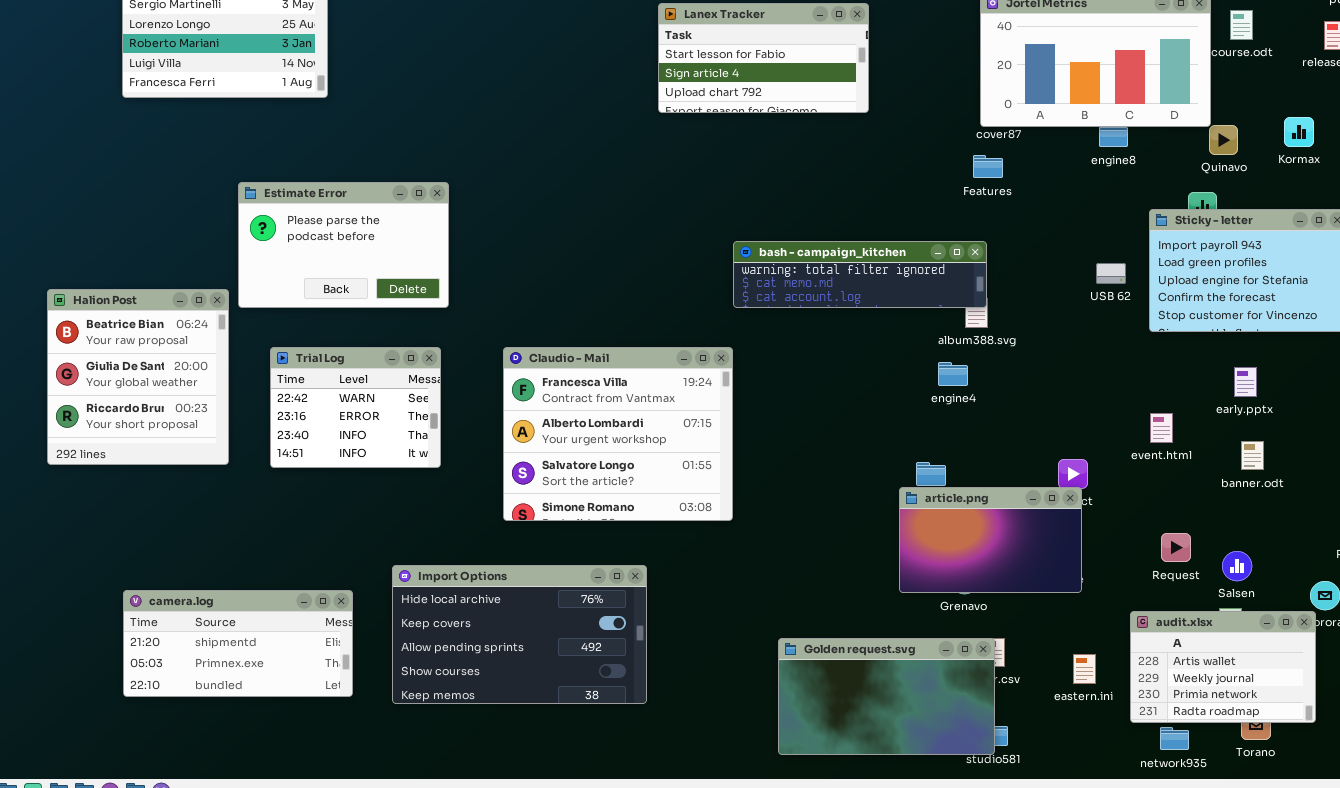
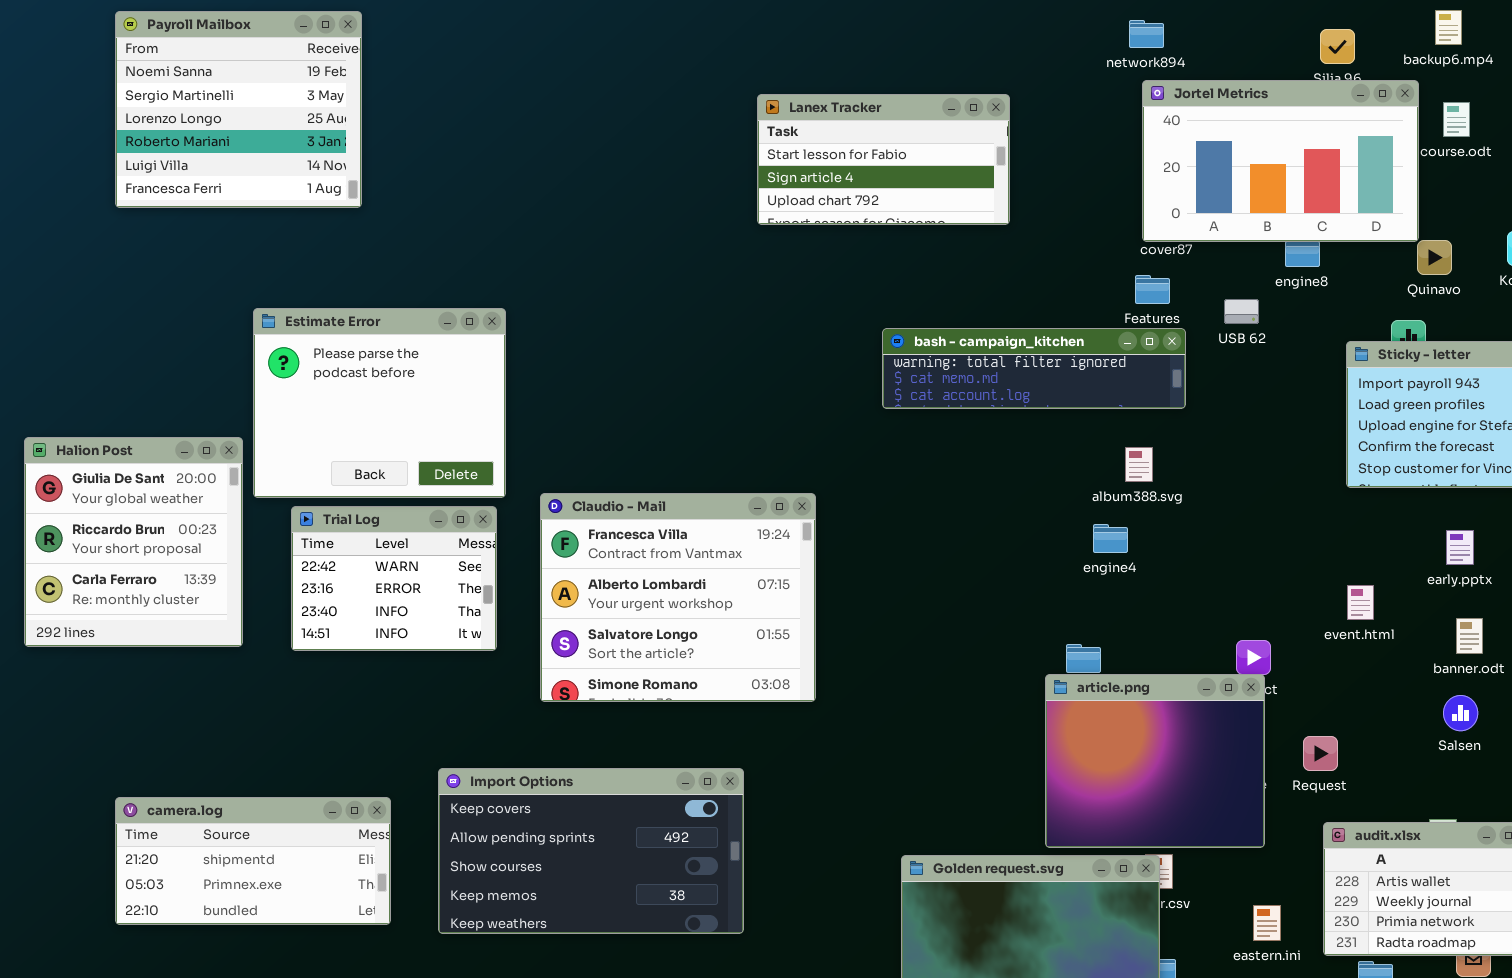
Estimate Error: [238,182,449,308] -> [253,308,506,498], resized
bash - campaign_kitchen: [733,241,987,308] -> [882,328,1186,409], moved
USB 62: [1096,263,1126,284] -> [1224,299,1259,324], moved
Halion Post: [47,289,229,465] -> [24,437,243,647], scrolled down 1 row
Claudio - Mail: [503,347,733,521] -> [540,493,816,702], moved
article.png: [899,487,1082,593] -> [1045,674,1265,848], resized
Request: [1161,533,1191,562] -> [1303,736,1338,771], moved
Salsen: [1222,551,1252,581] -> [1443,695,1478,731], moved
Import Options: [392,565,647,704] -> [438,768,744,934], scrolled down 1 row
eastern.ini: [1073,654,1096,684] -> [1253,905,1281,941], moved

